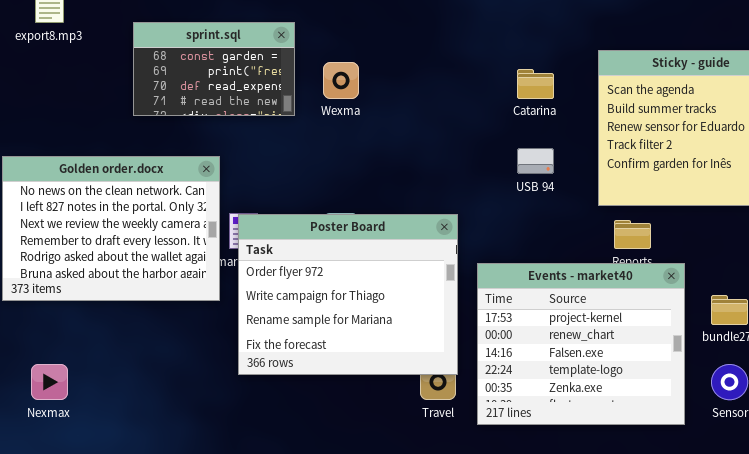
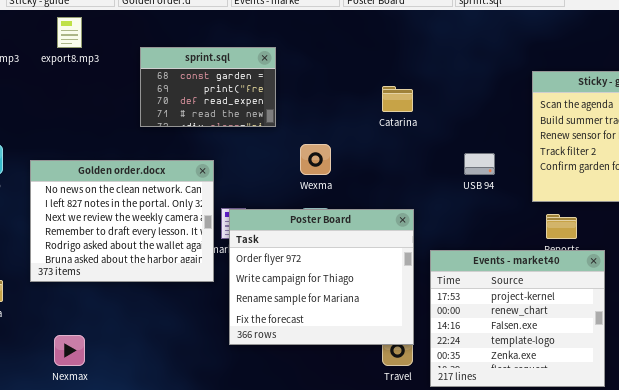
Wexma: [323,62,359,99] -> [300,144,331,175], moved
Catarina: [517,69,554,99] -> [382,86,413,112], moved

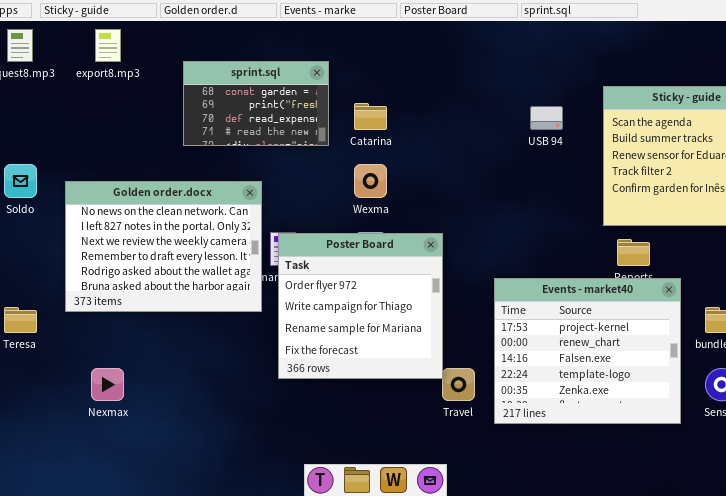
Catarina: [382,86,413,112] -> [354,103,387,130], moved
USB 94: [464,153,495,175] -> [530,106,563,130], moved
Poster Board: [229,209,414,345] -> [278,233,443,379], resized

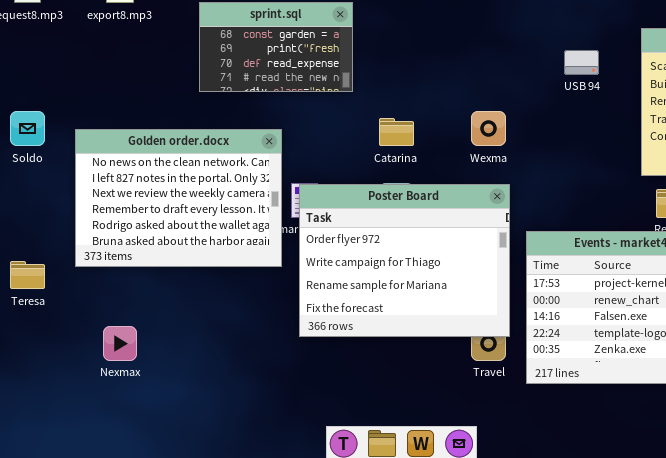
Catarina: [354,103,387,130] -> [379,118,414,146], moved
Wexma: [354,164,387,198] -> [471,111,506,146], moved
Poster Board: [278,233,443,379] -> [299,184,510,337], resized

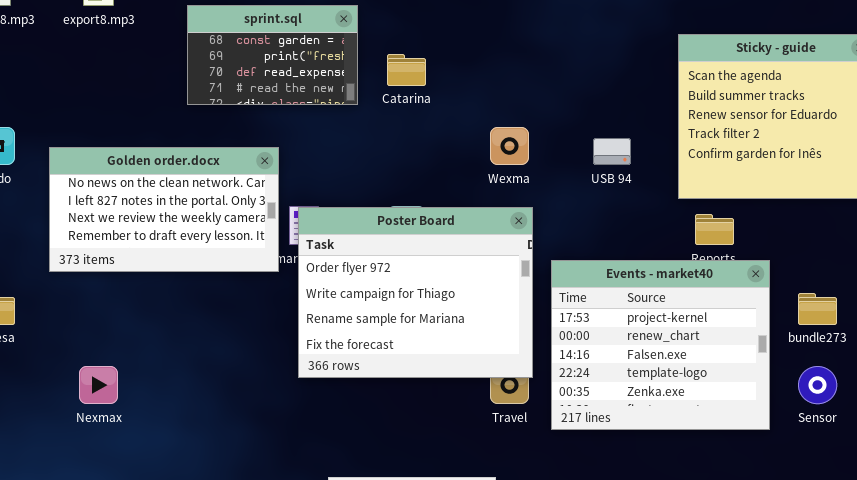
USB 94: [564,50,599,75] -> [593,138,631,165], moved
Catarina: [379,118,414,146] -> [387,54,426,86], moved
Golden order.docx: [75,129,282,267] -> [49,147,279,272], resized

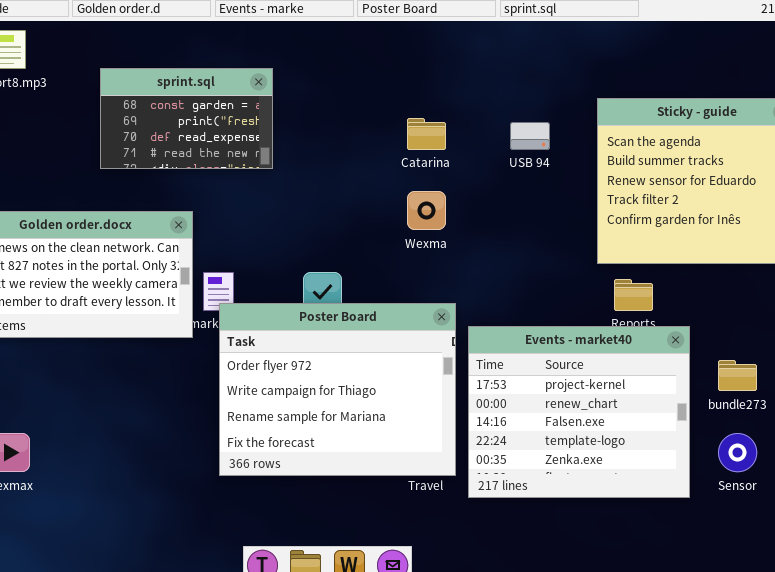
Catarina: [387,54,426,86] -> [407,118,446,150], moved
USB 94: [593,138,631,165] -> [510,122,550,150], moved
Poster Board: [298,207,533,378] -> [219,303,456,476], moved

